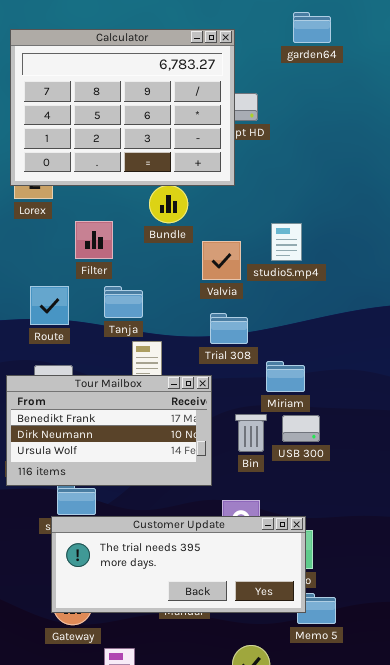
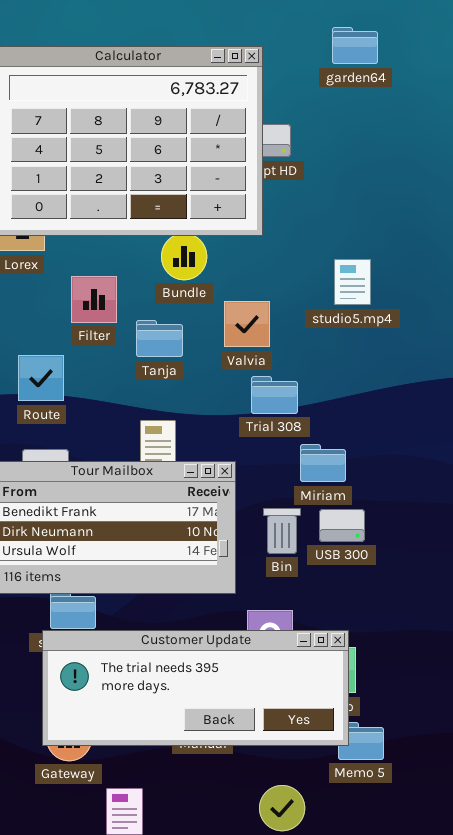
studio5.mp4: [271,223,302,261] -> [334,259,371,305], moved
Tanja: [104,286,143,318] -> [136,320,183,357], moved
Trial 308: [210,313,248,344] -> [251,376,298,414], moved

